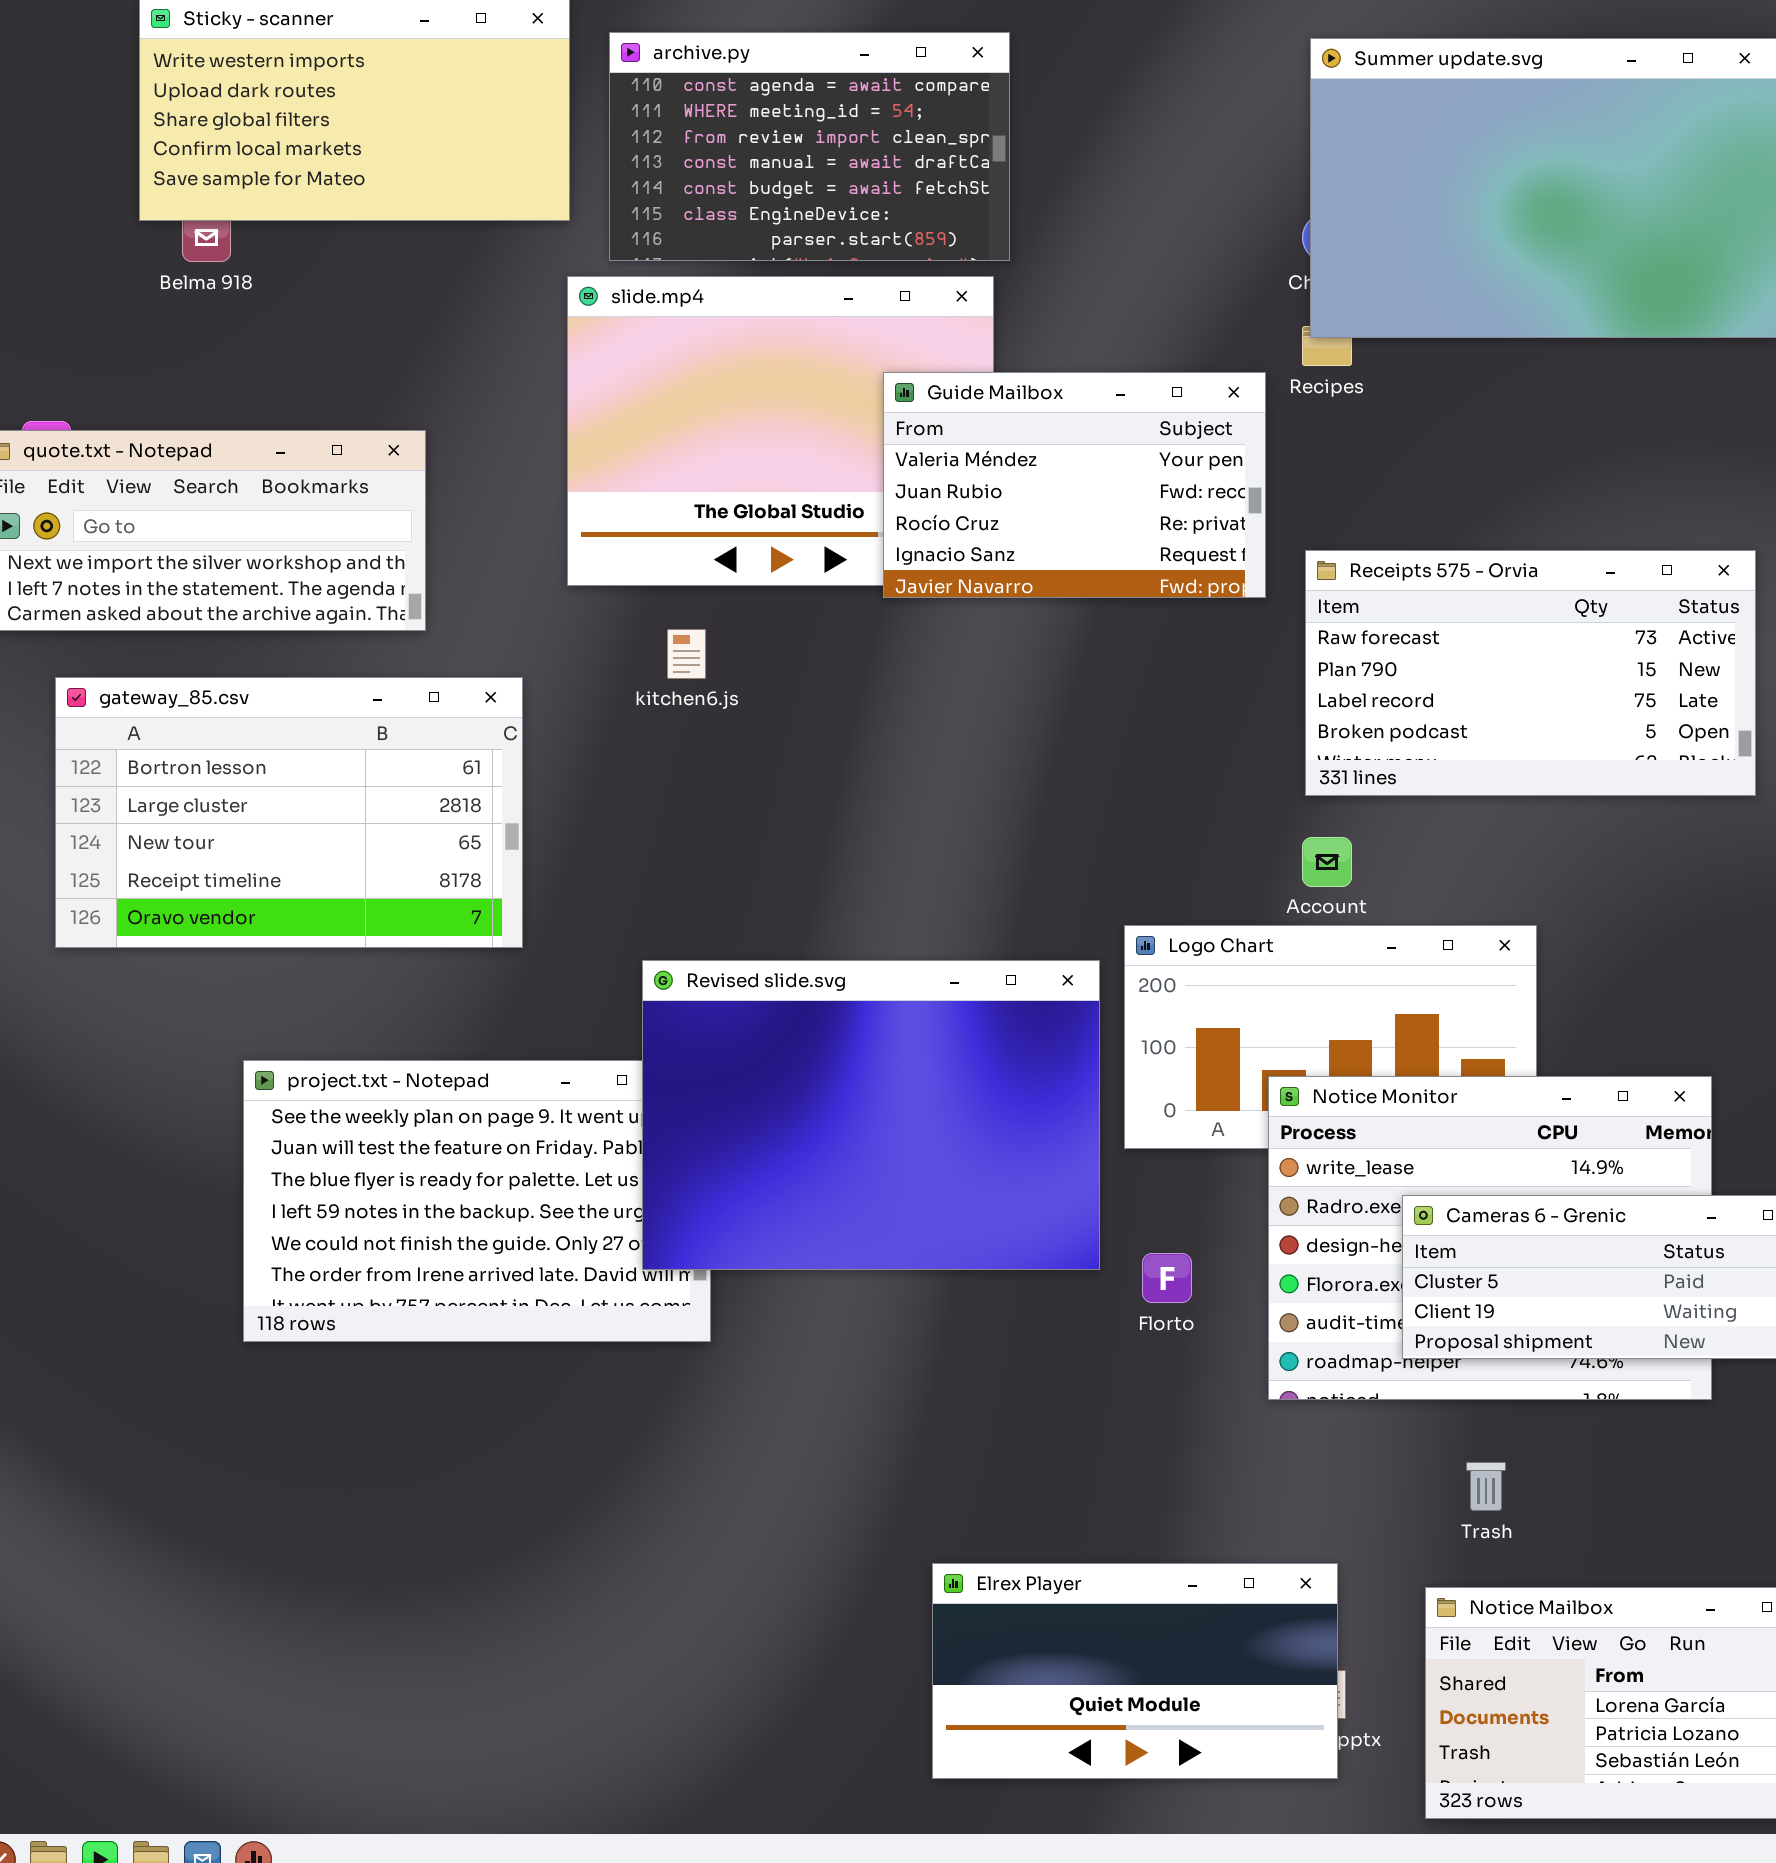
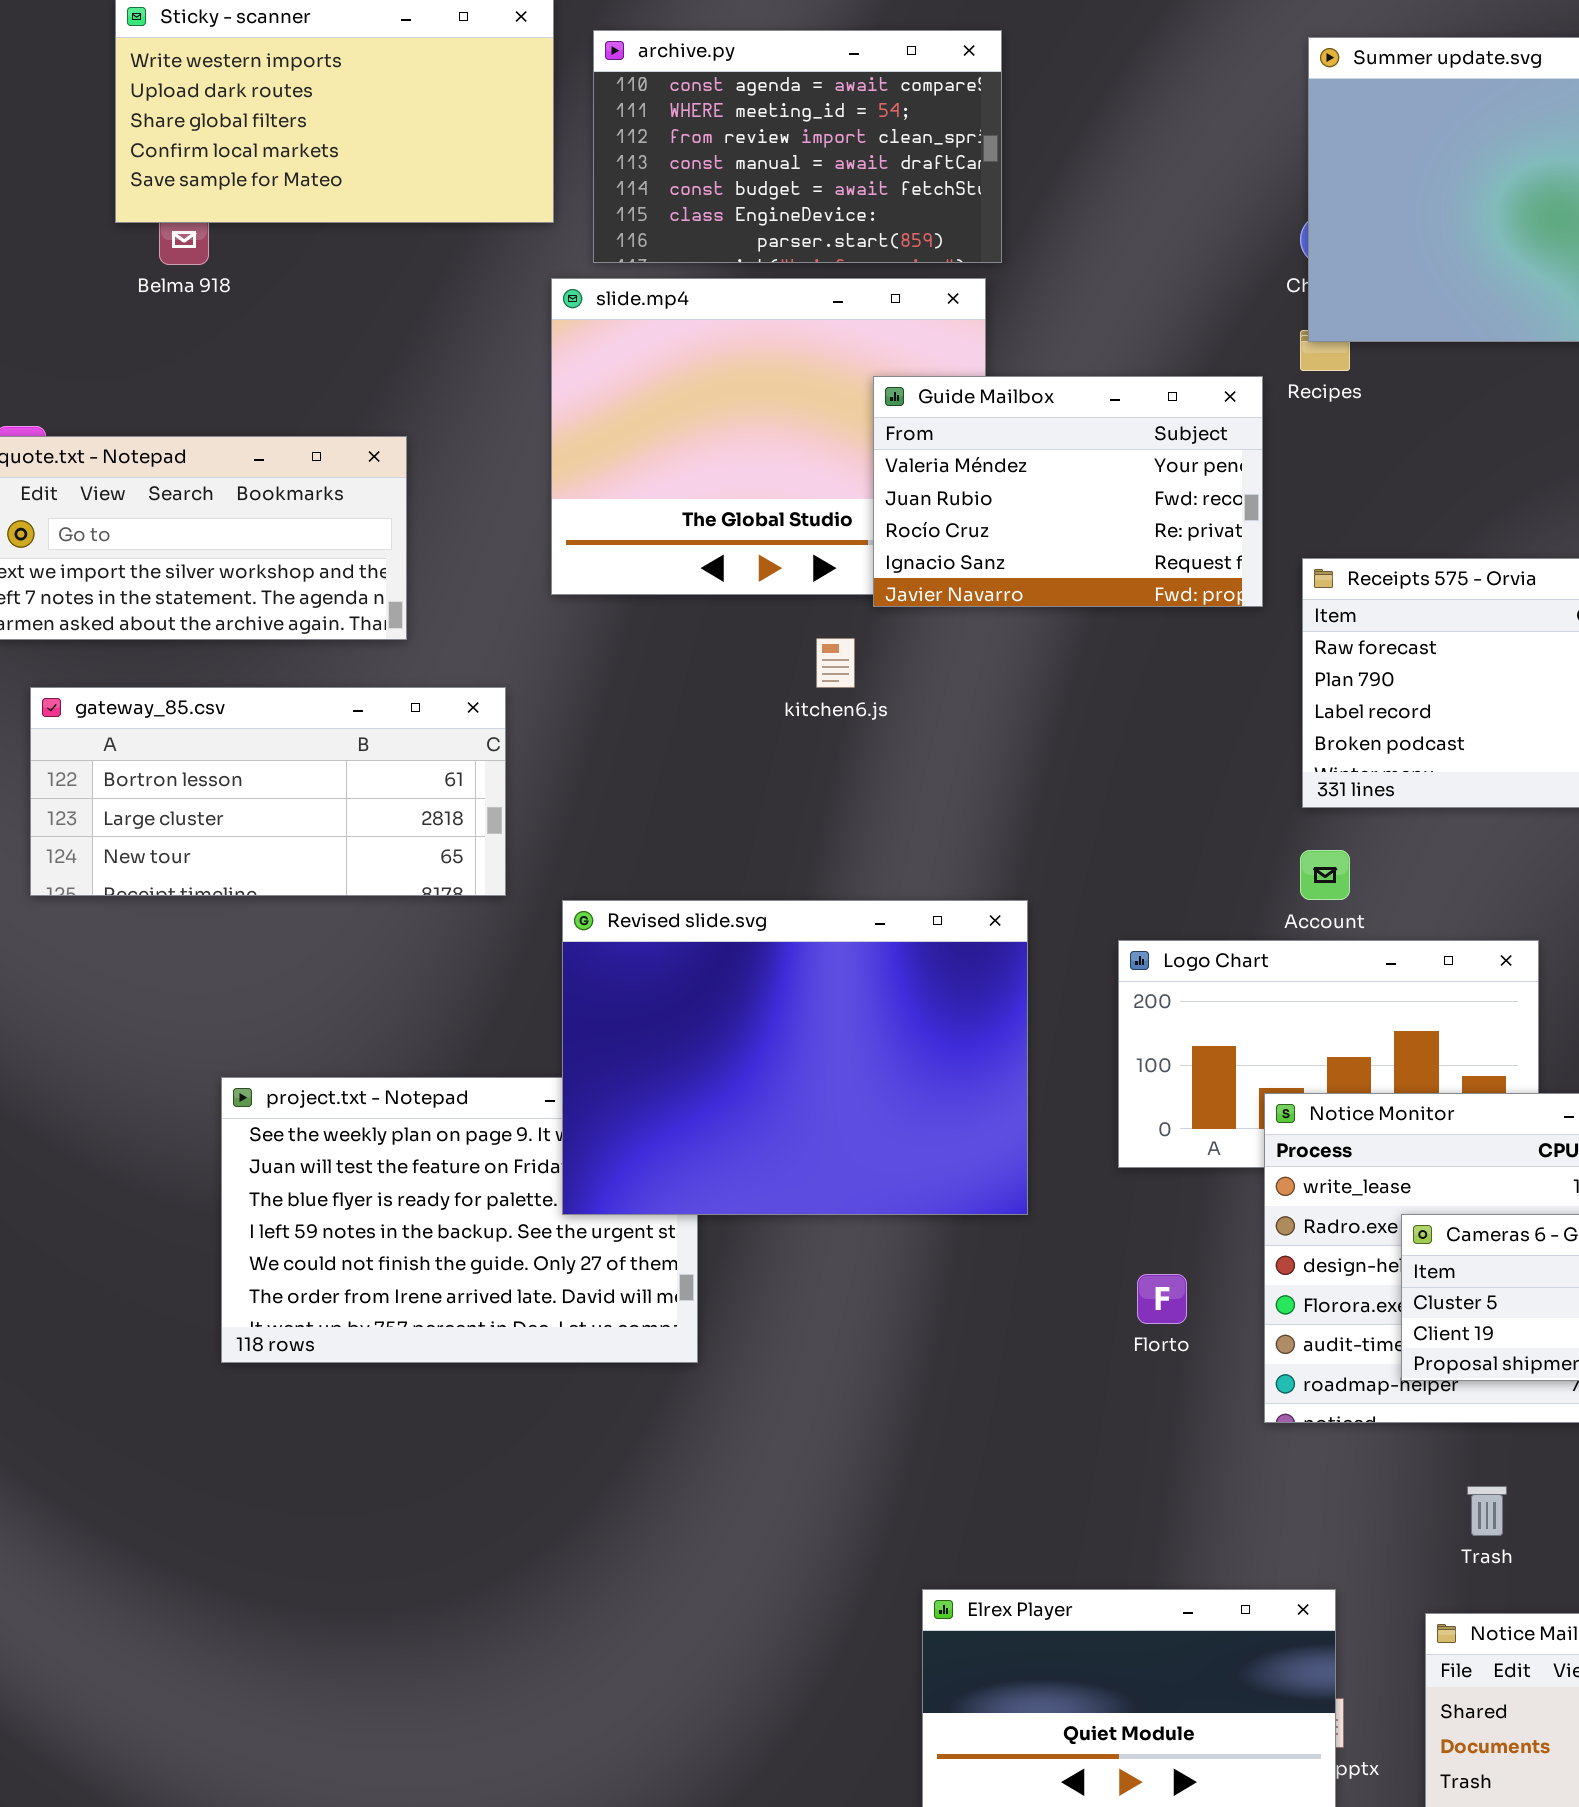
kitchen6.js: [667,629,706,679] -> [816,638,855,688], moved
gateway_85.csv: [55,677,523,948] -> [30,687,506,896], resized
Revised slide.svg: [642,960,1100,1270] -> [562,900,1028,1215], moved

